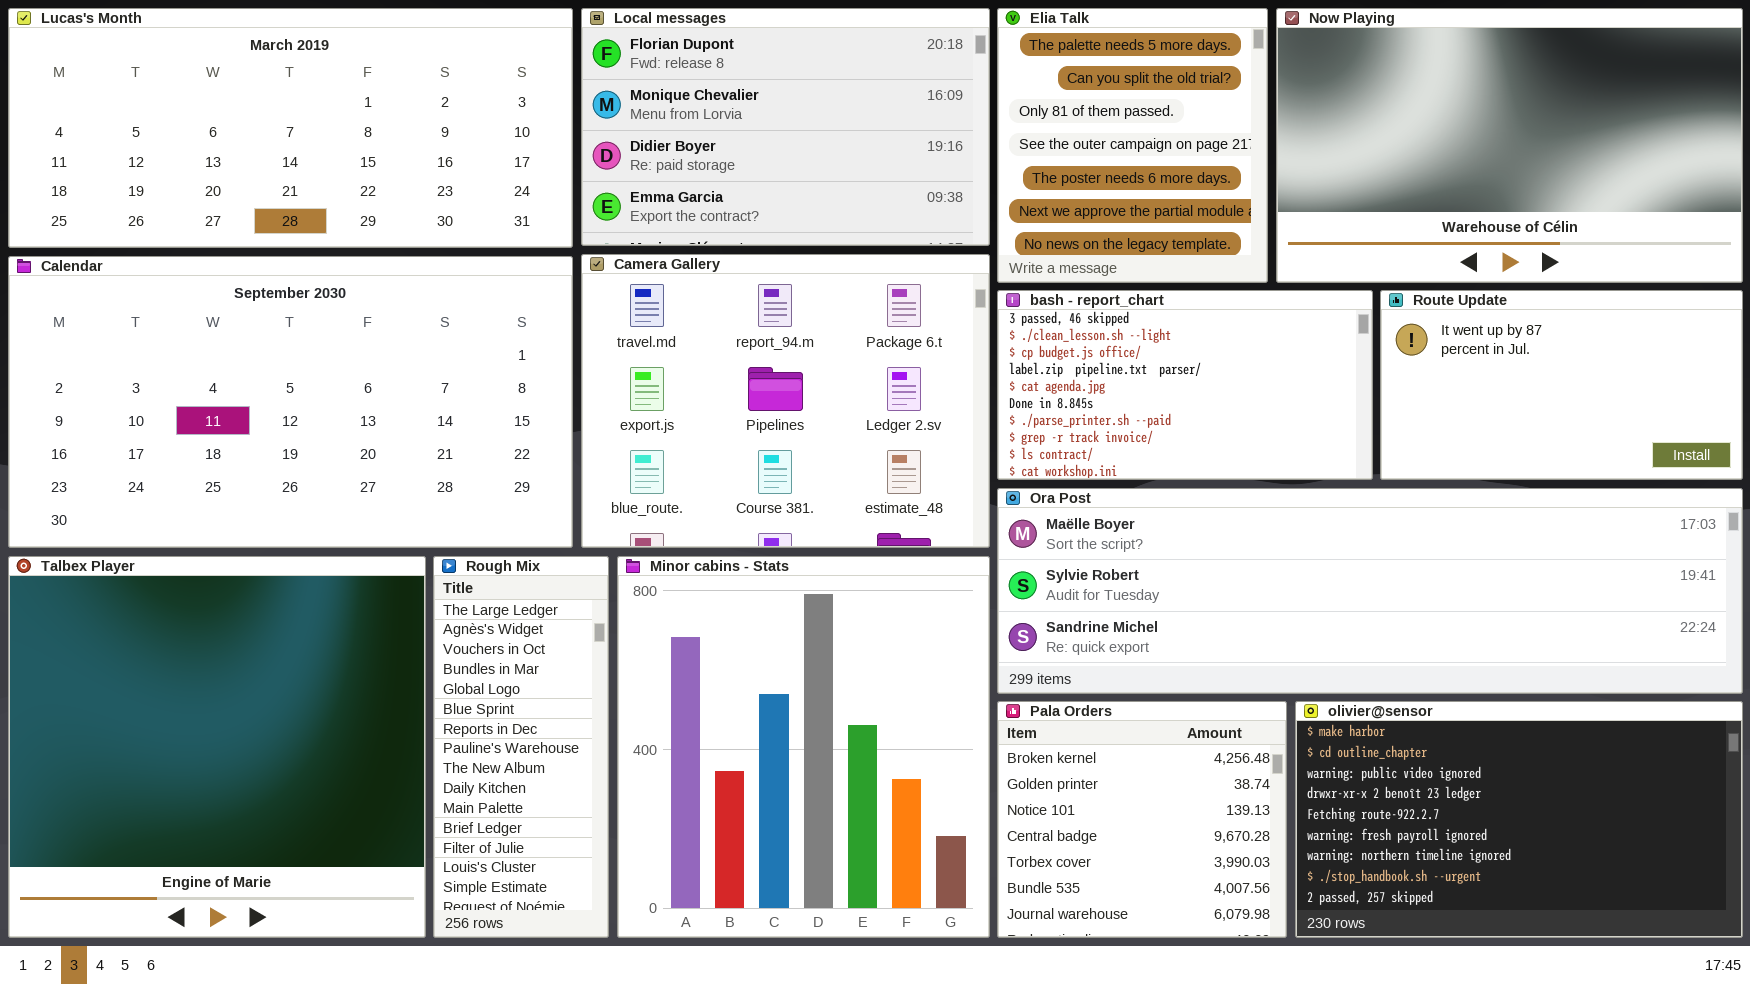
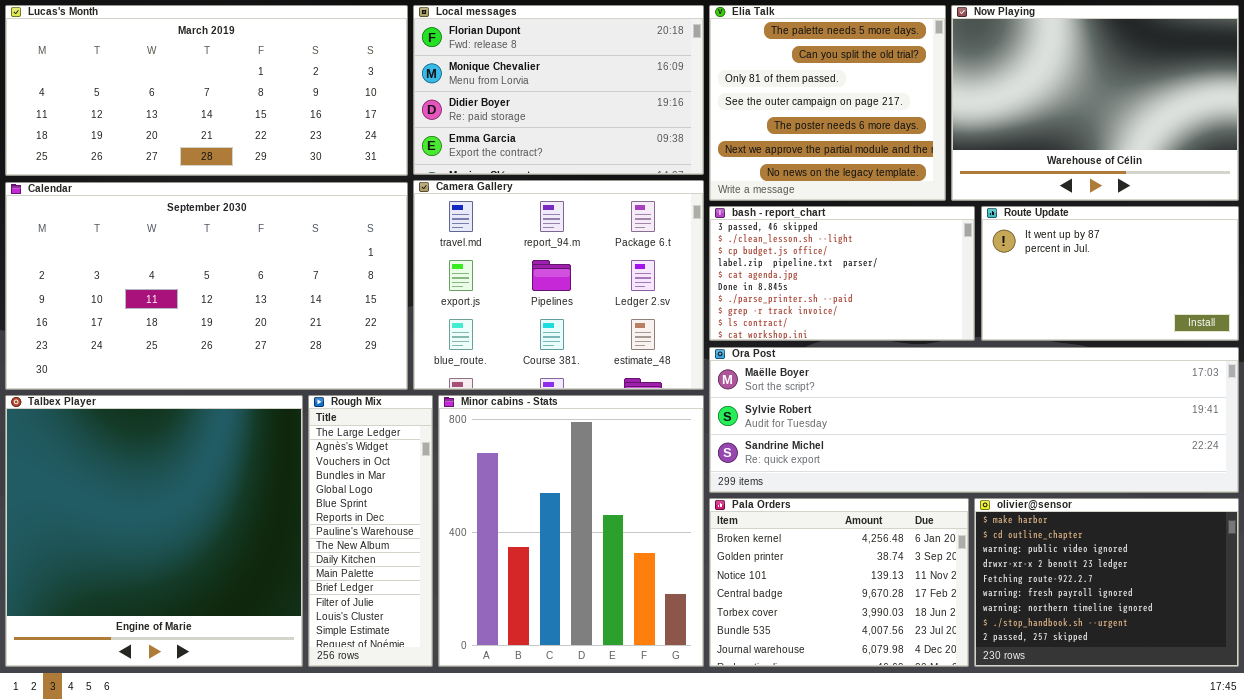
Elia Talk: [997,8,1268,283] -> [709,5,946,201], resized
Now Playing: [1276,8,1743,283] -> [951,5,1239,201], resized
Pala Orders: [997,701,1287,938] -> [709,498,969,667], resized
olivier@sensor: [1295,701,1743,938] -> [974,498,1239,667], resized

